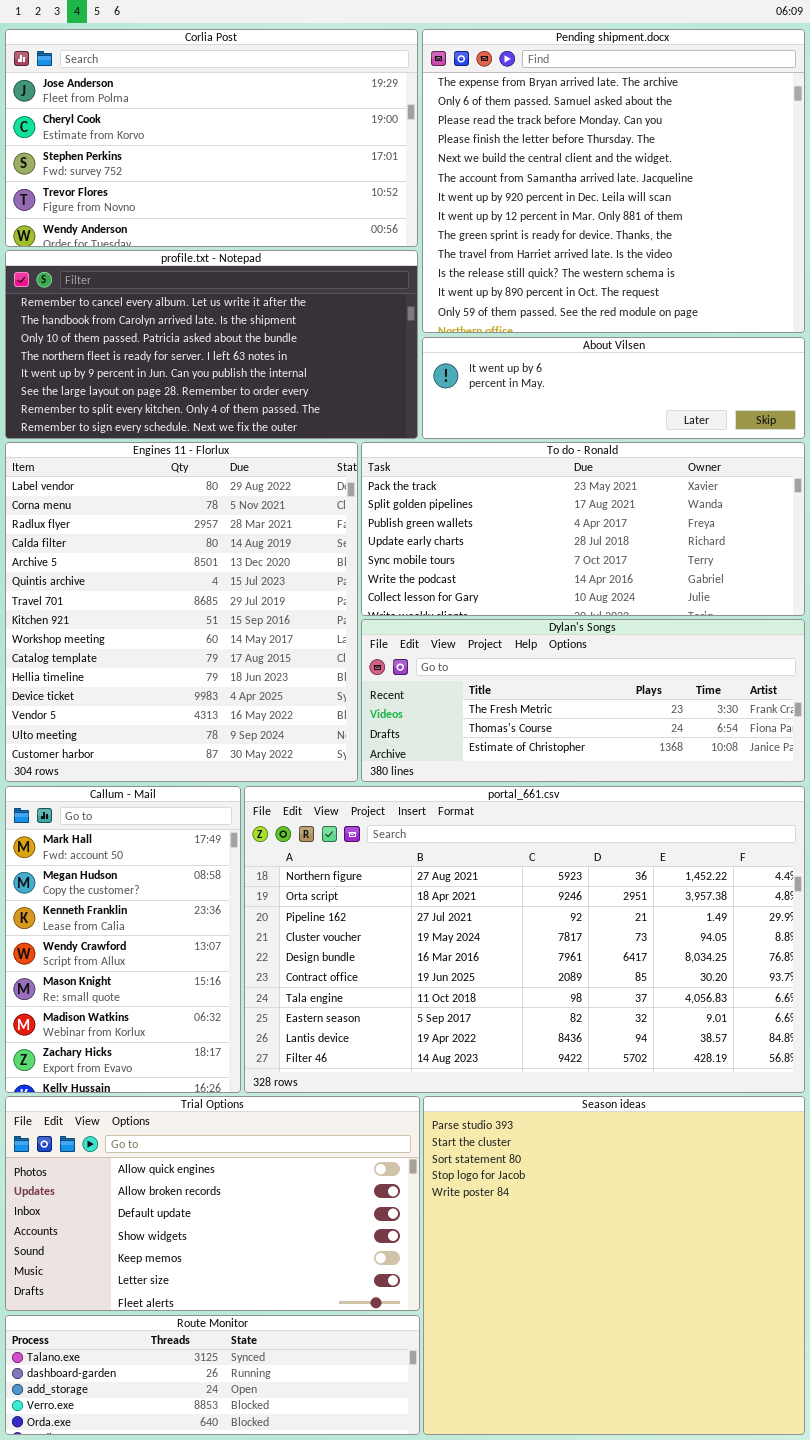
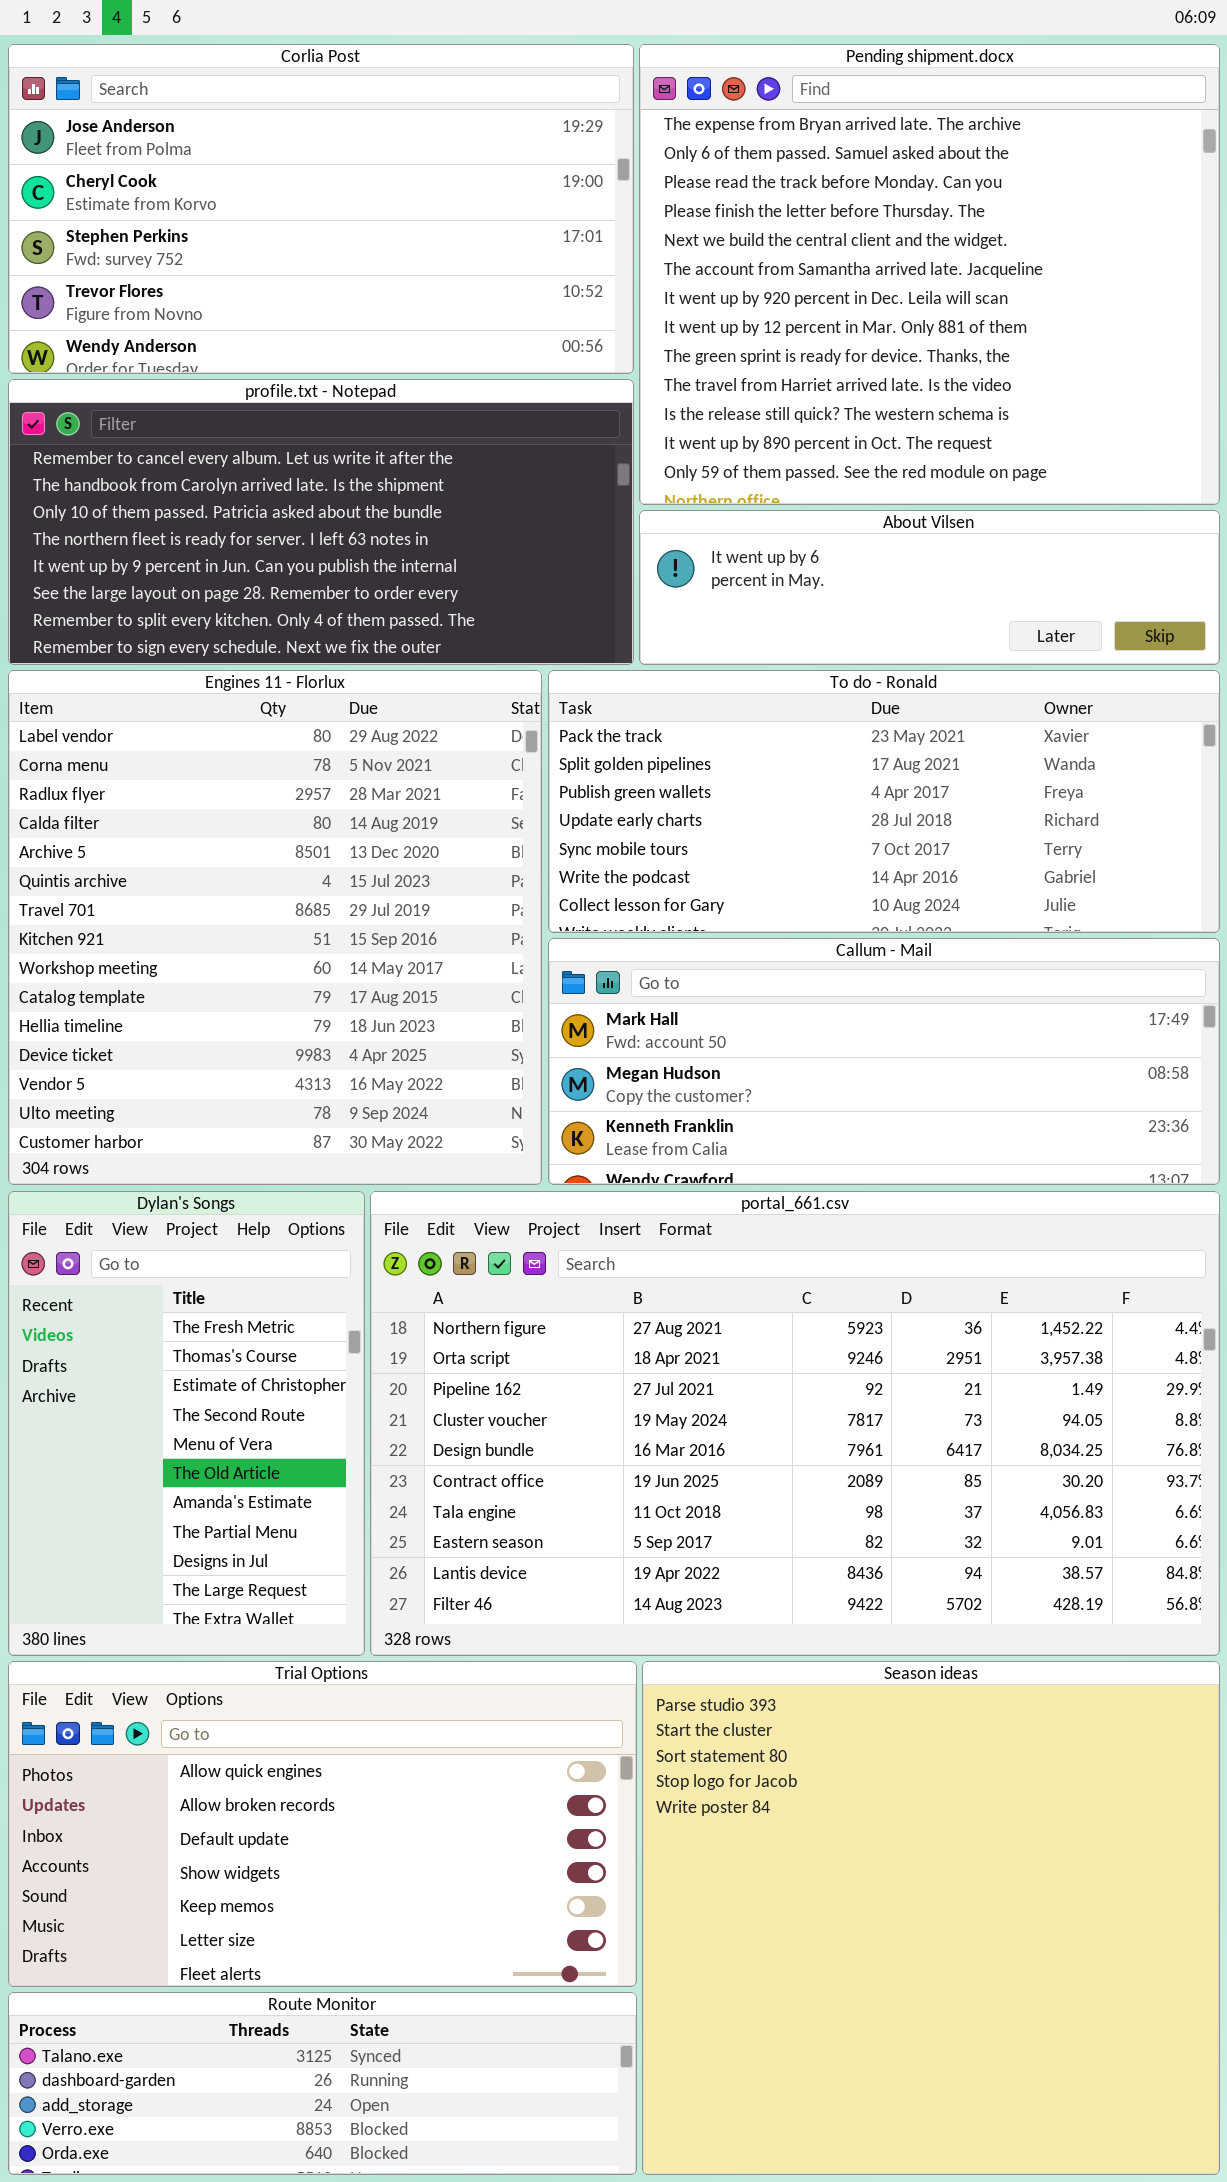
Dylan's Songs: [361,619,805,782] -> [8,1191,365,1656], moved, resized
Callum - Mail: [5,786,241,1093] -> [548,938,1220,1185], moved, resized

